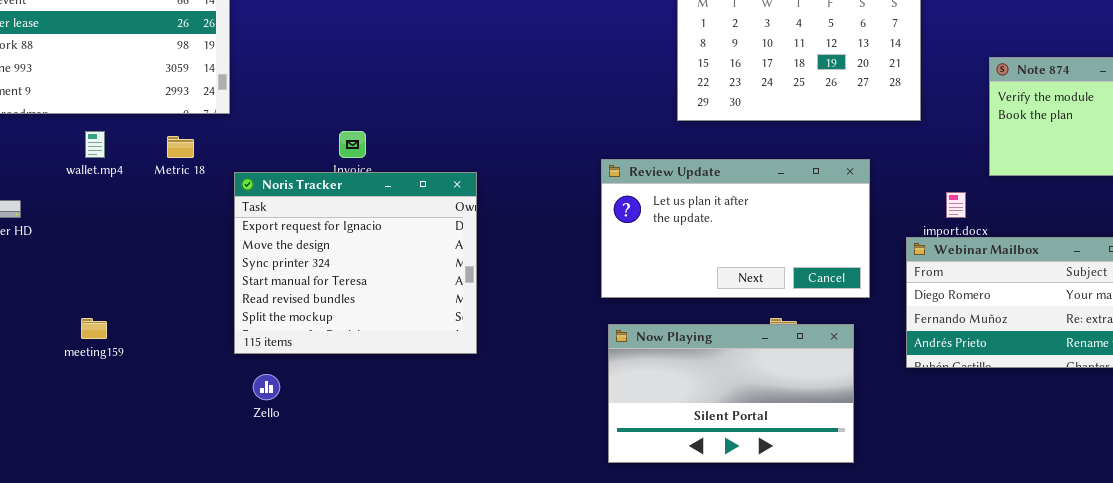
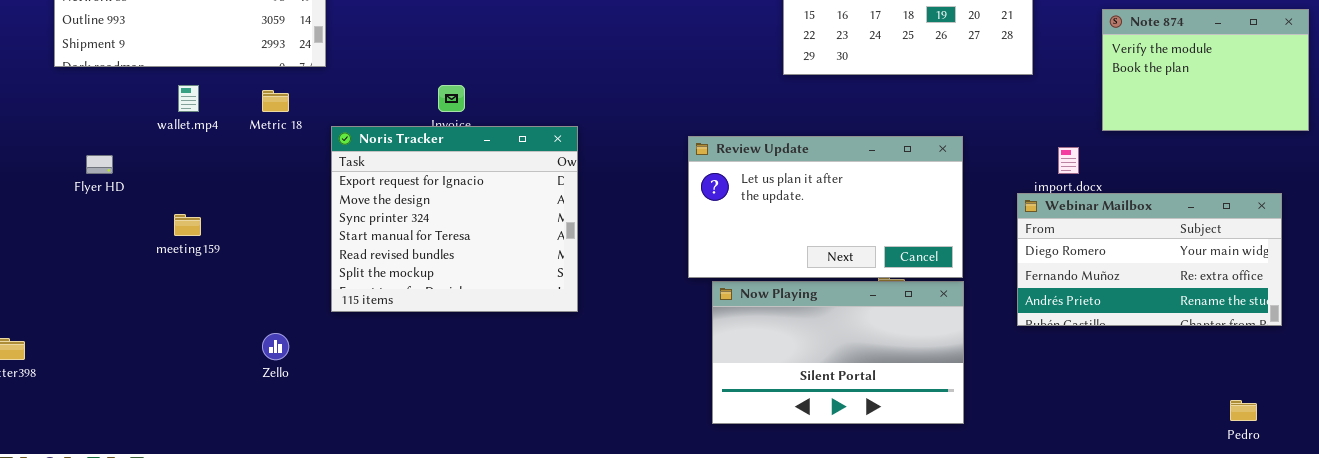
Review Update: [601,159,870,298] -> [688,136,963,278], moved
meeting159: [81,318,107,339] -> [174,214,201,236], moved
Zello: [253,374,280,400] -> [262,333,289,360], moved

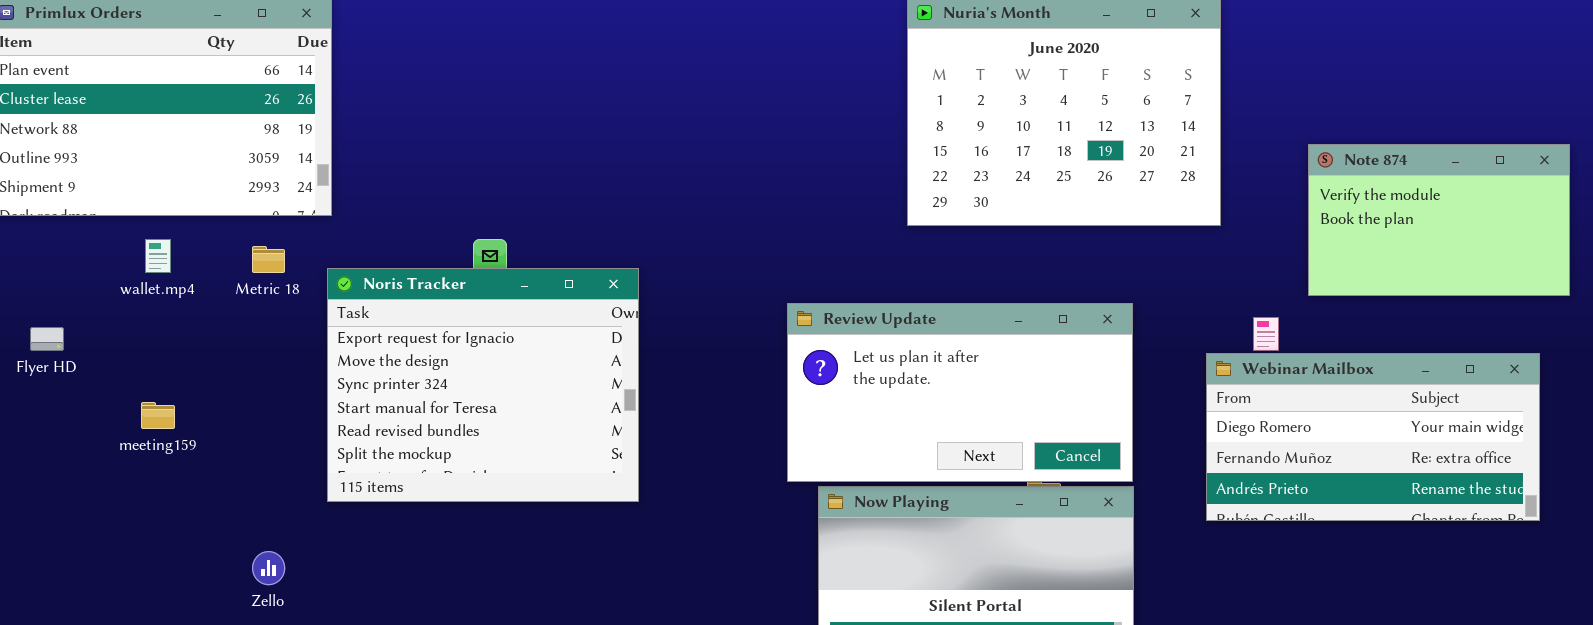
Noris Tracker: [331,126,578,312] -> [327,268,639,502], moved
Webinar Mailbox: [1017,193,1282,326] -> [1206,353,1540,521], moved

